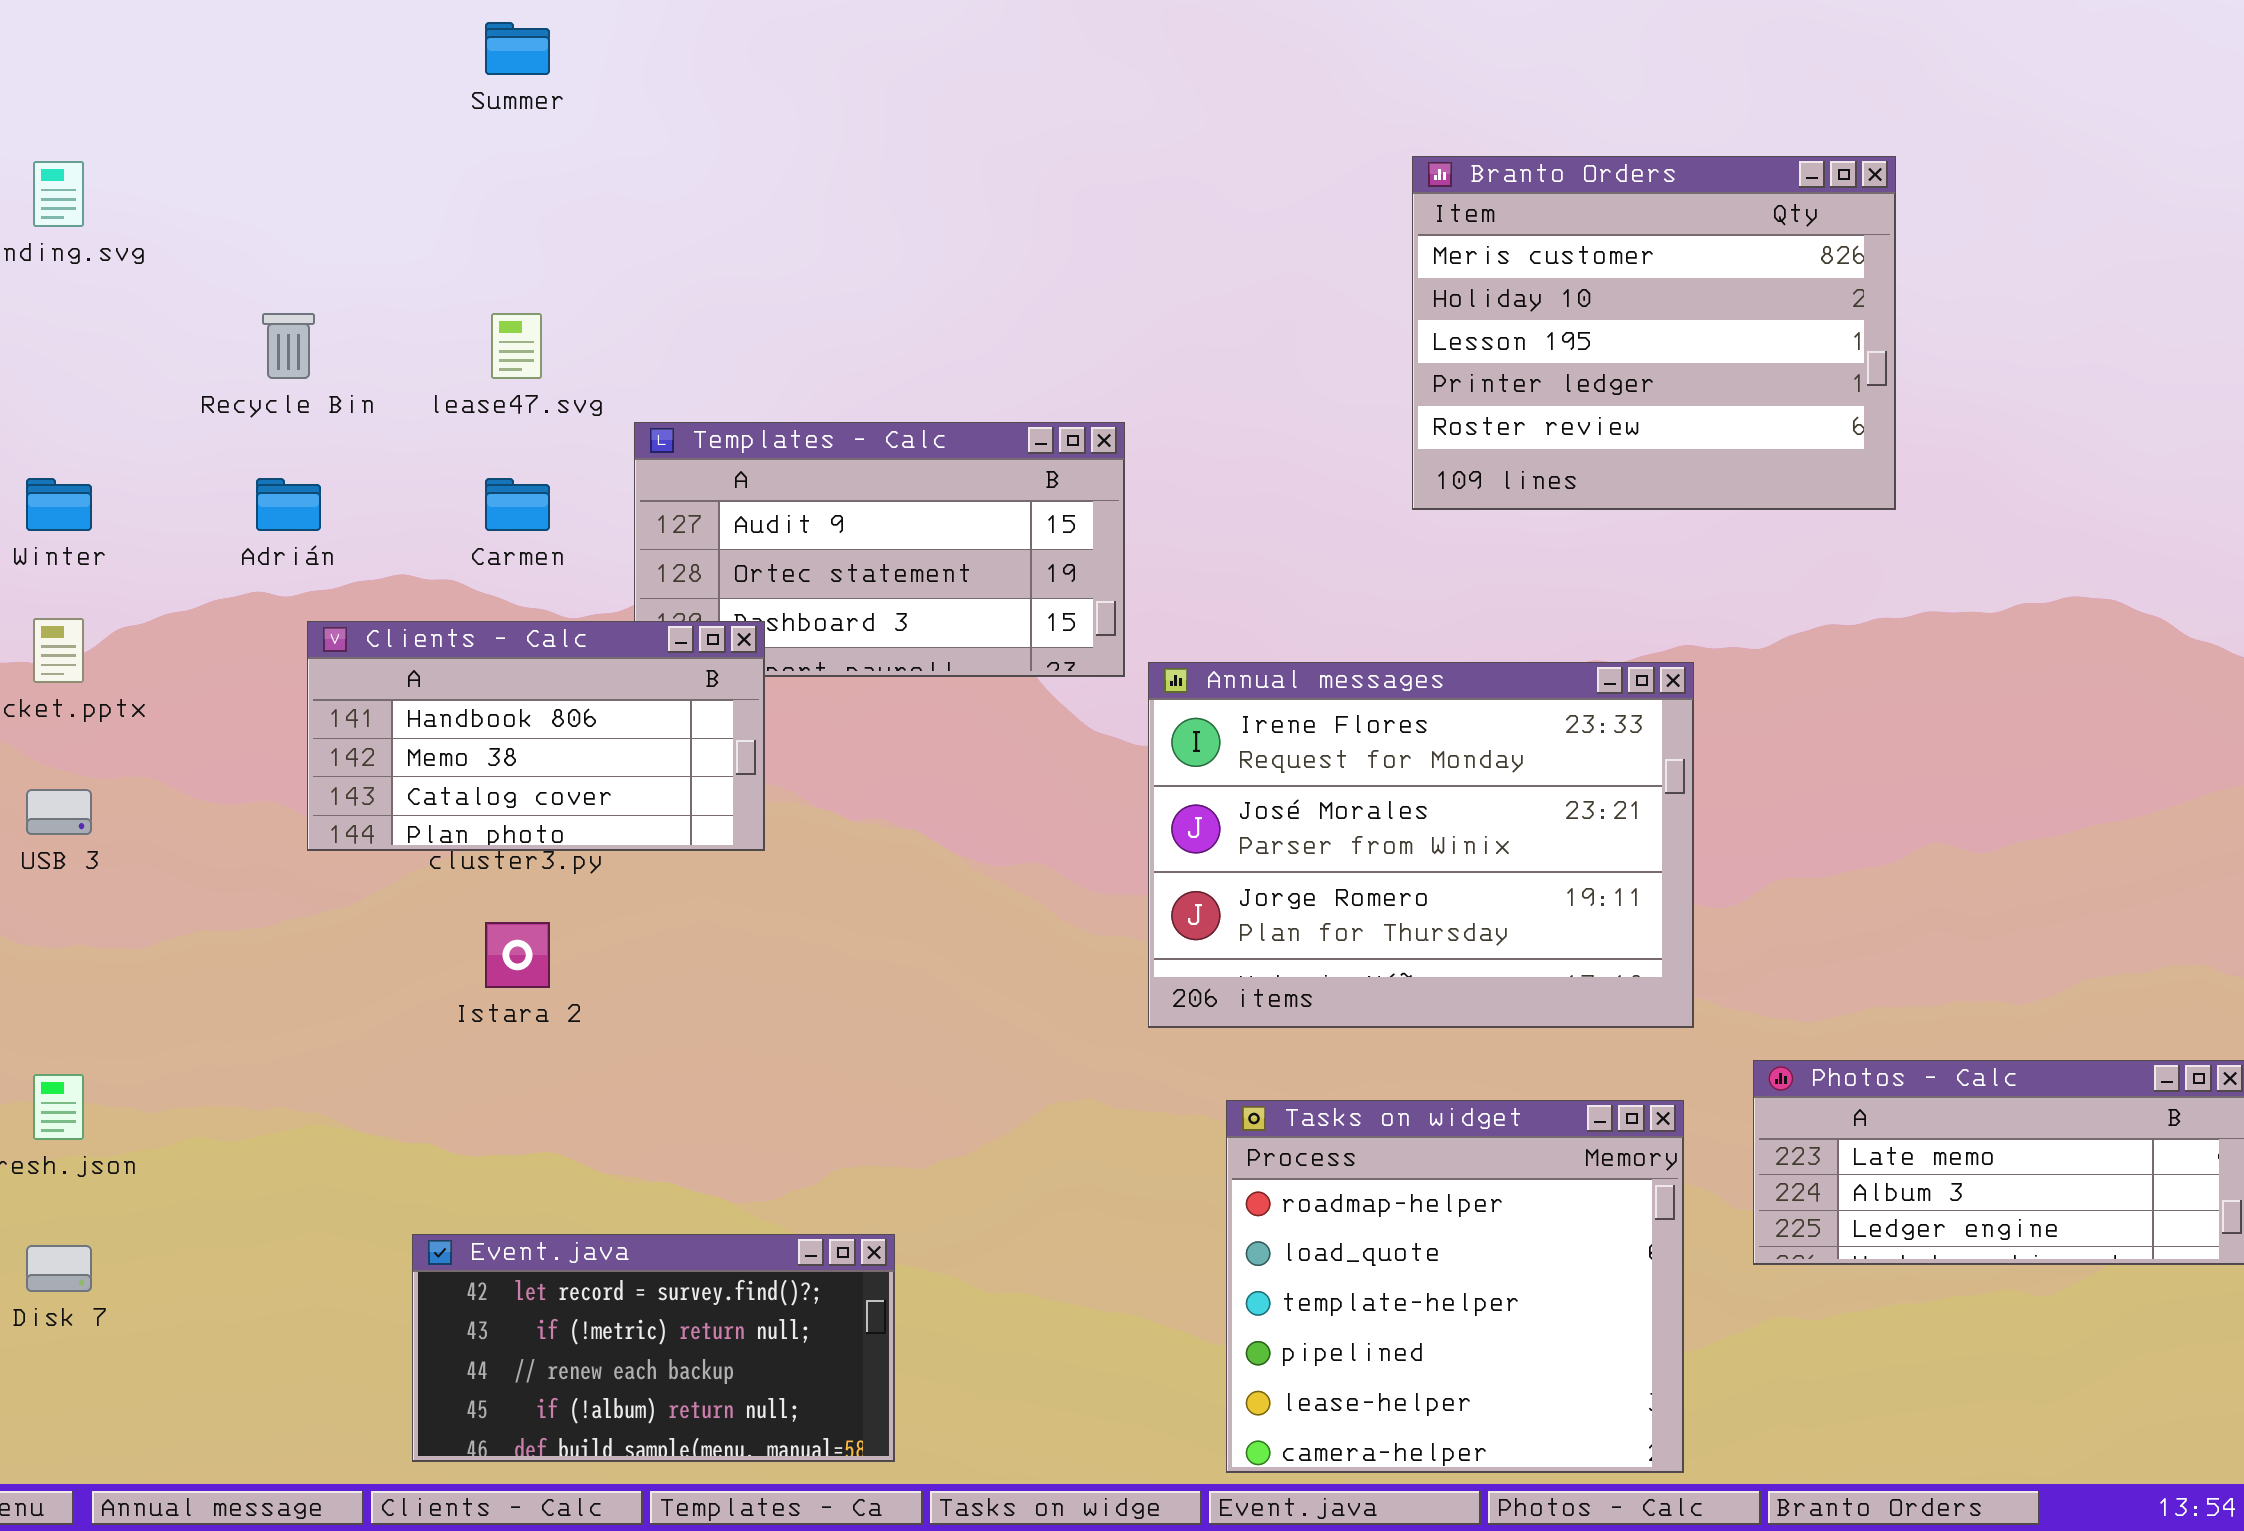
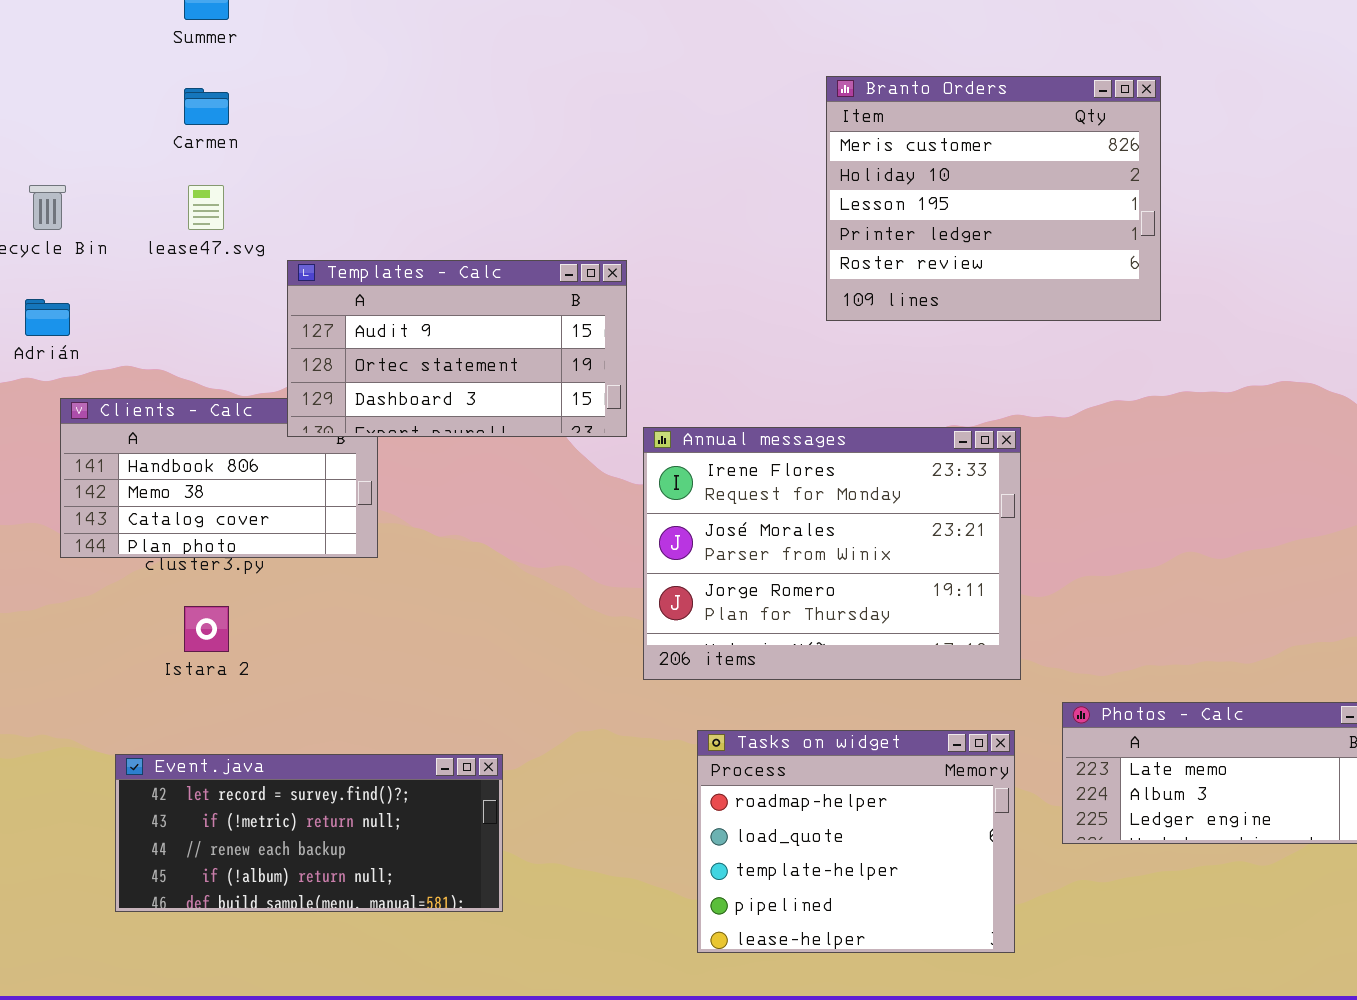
Templates - Calc: [634,422,1125,677] -> [287,260,627,437], raised
Carmen: [485,478,550,531] -> [184,88,229,125], moved
Tasks on widget: [1226,1100,1684,1473] -> [697,730,1015,953], resized
Event.java: [412,1234,895,1462] -> [115,754,503,912], moved, resized

